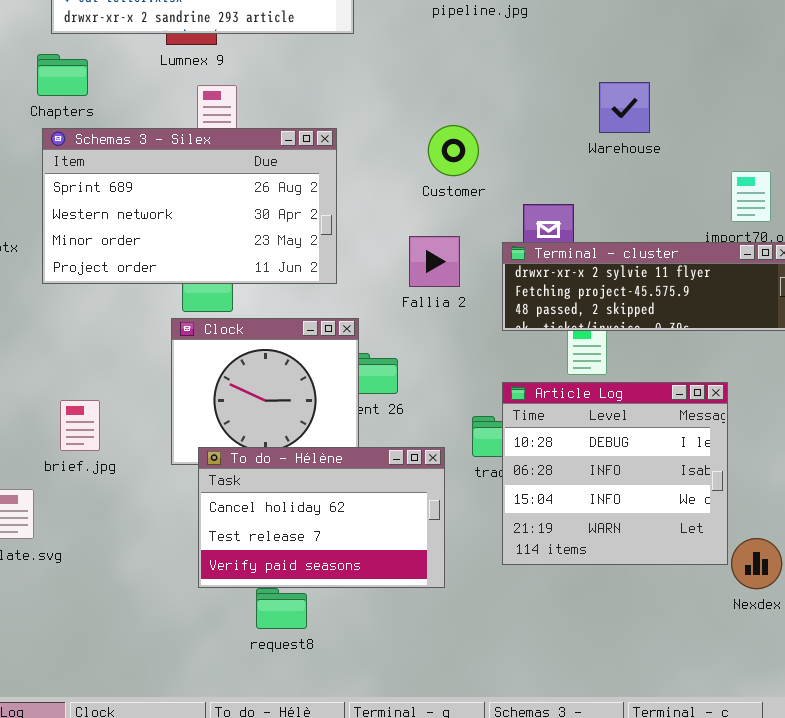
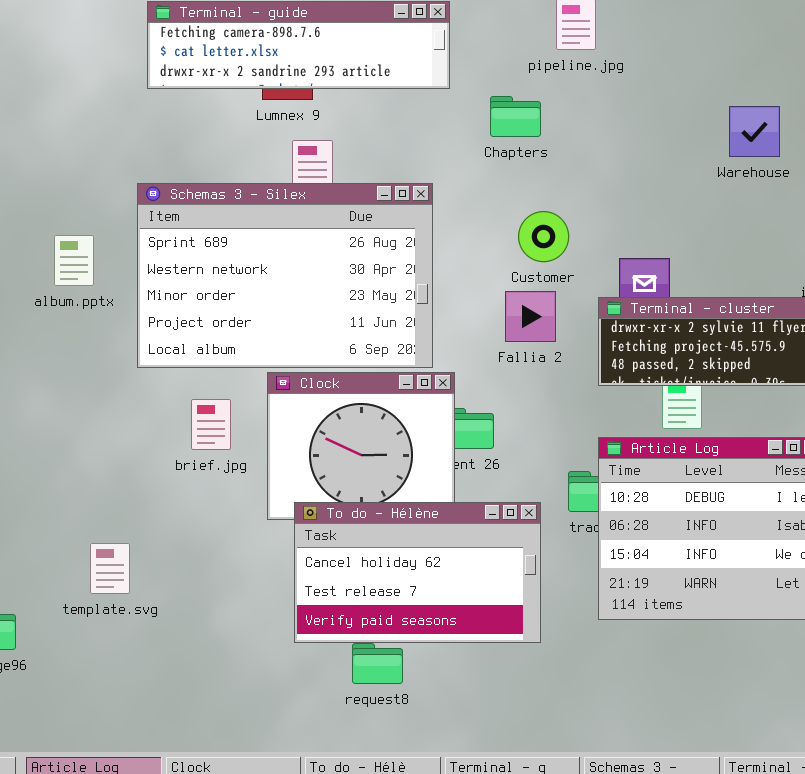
Chapters: [37,54,88,96] -> [490,96,541,137], moved
Warehouse: [599,82,650,133] -> [729,106,780,157], moved
Customer: [428,125,479,176] -> [518,211,569,262], moved
Schemas 3 - Silex: [42,128,337,284] -> [137,183,433,368], resized
brief.jpg: [60,400,100,451] -> [191,399,231,450], moved

